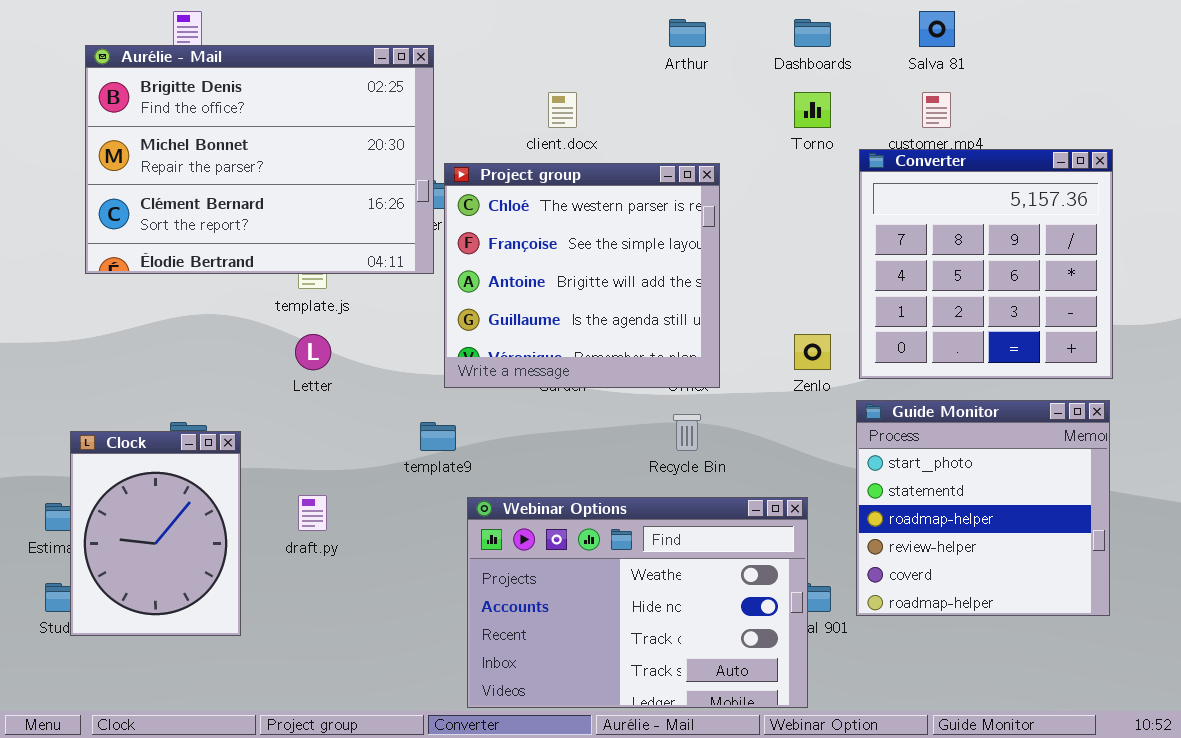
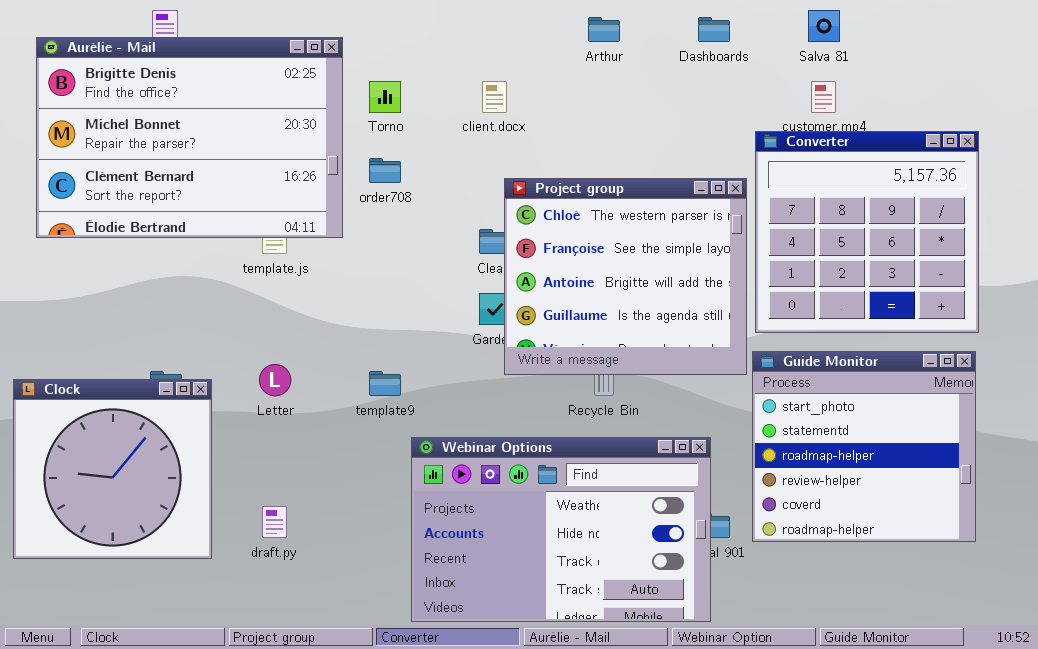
Aurélie - Mail: [85,45,434,274] -> [36,37,343,238], moved
Torno: [794,92,831,128] -> [369,81,401,113], moved
Project group: [444,163,720,388] -> [504,178,747,375], moved
Letter: [295,334,331,370] -> [259,364,291,396], moved
Clock: [70,431,241,636] -> [13,379,212,559], resized
draft.py: [298,495,327,531] -> [262,506,287,538], moved

